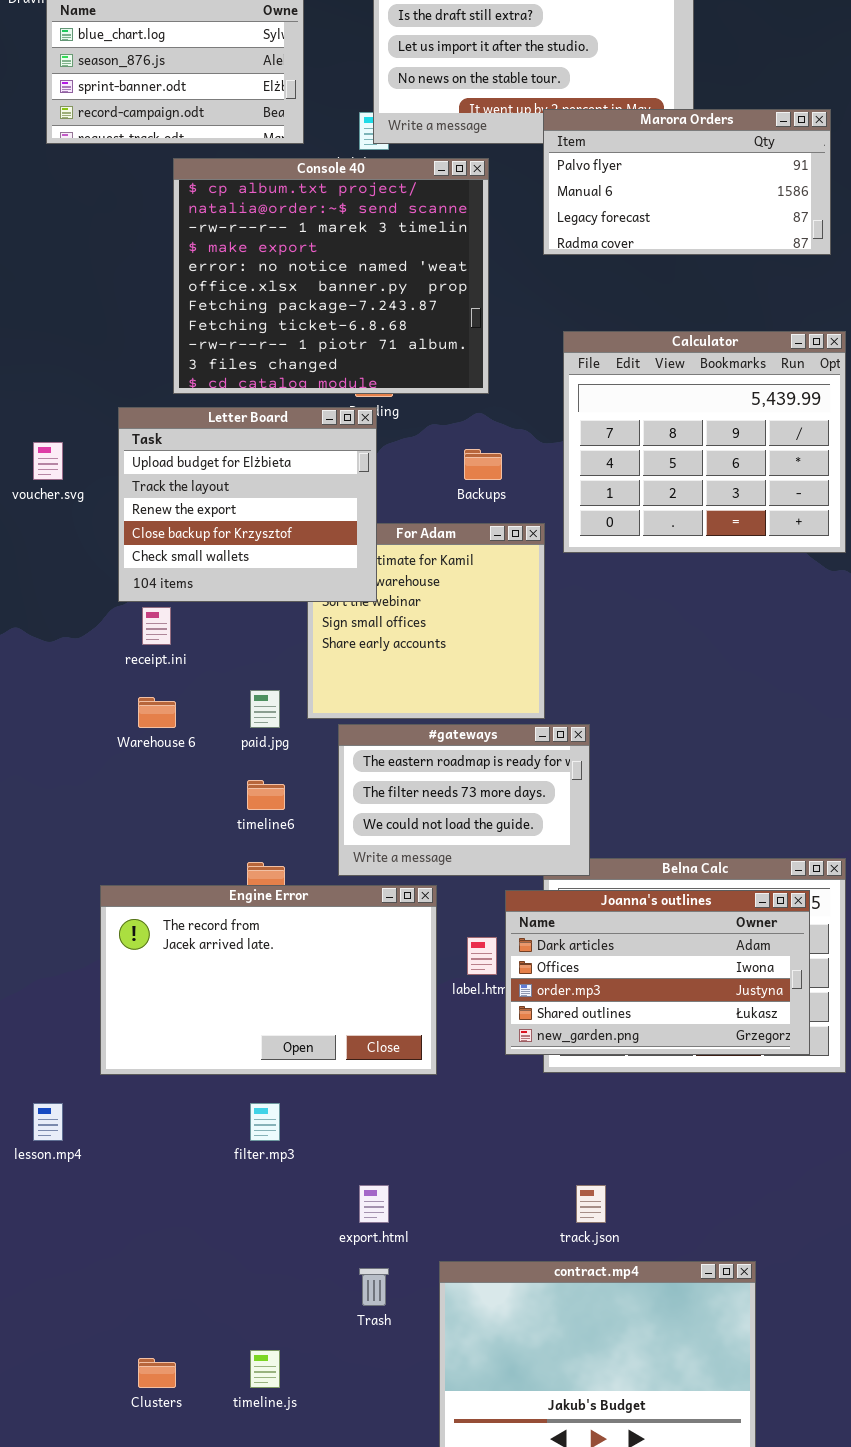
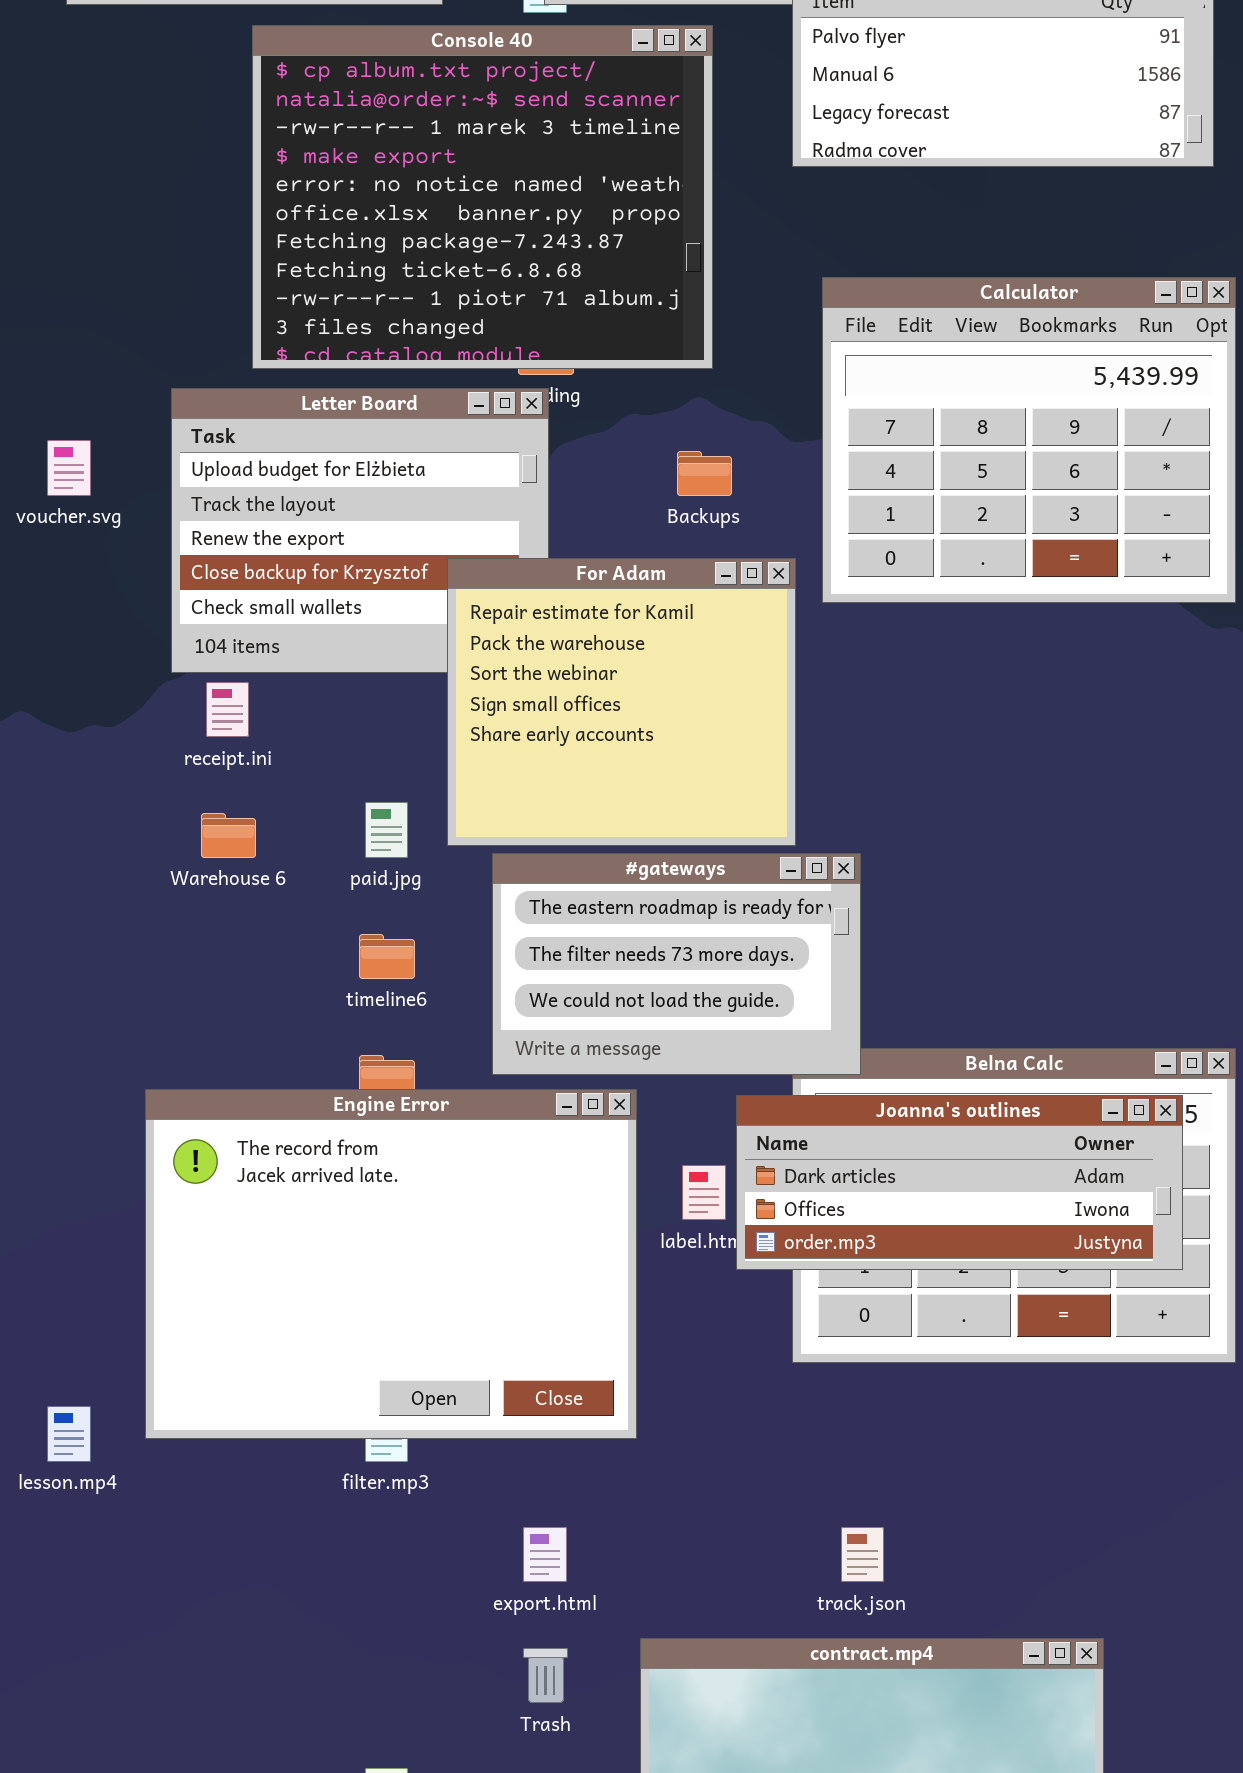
For Adam: [307,523,545,719] -> [447,558,796,846], raised
Engine Error: [100,885,437,1075] -> [145,1089,637,1439], resized
Joanna's outlines: [505,890,810,1055] -> [736,1095,1183,1270], resized

